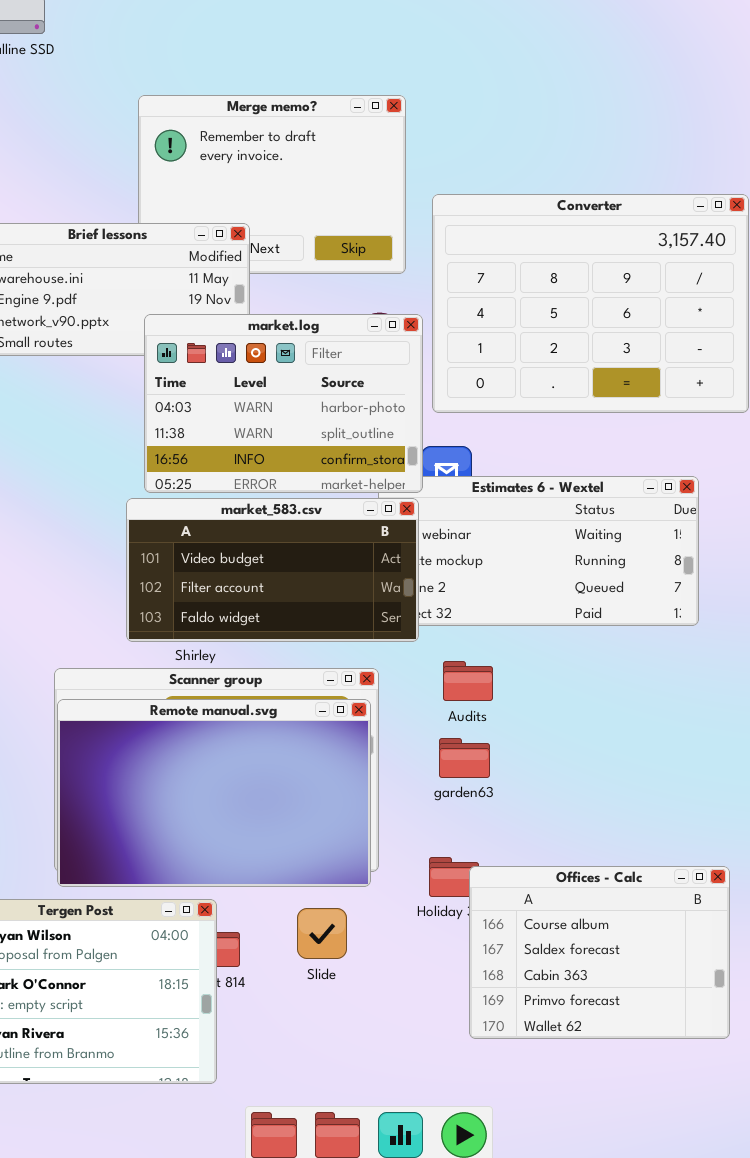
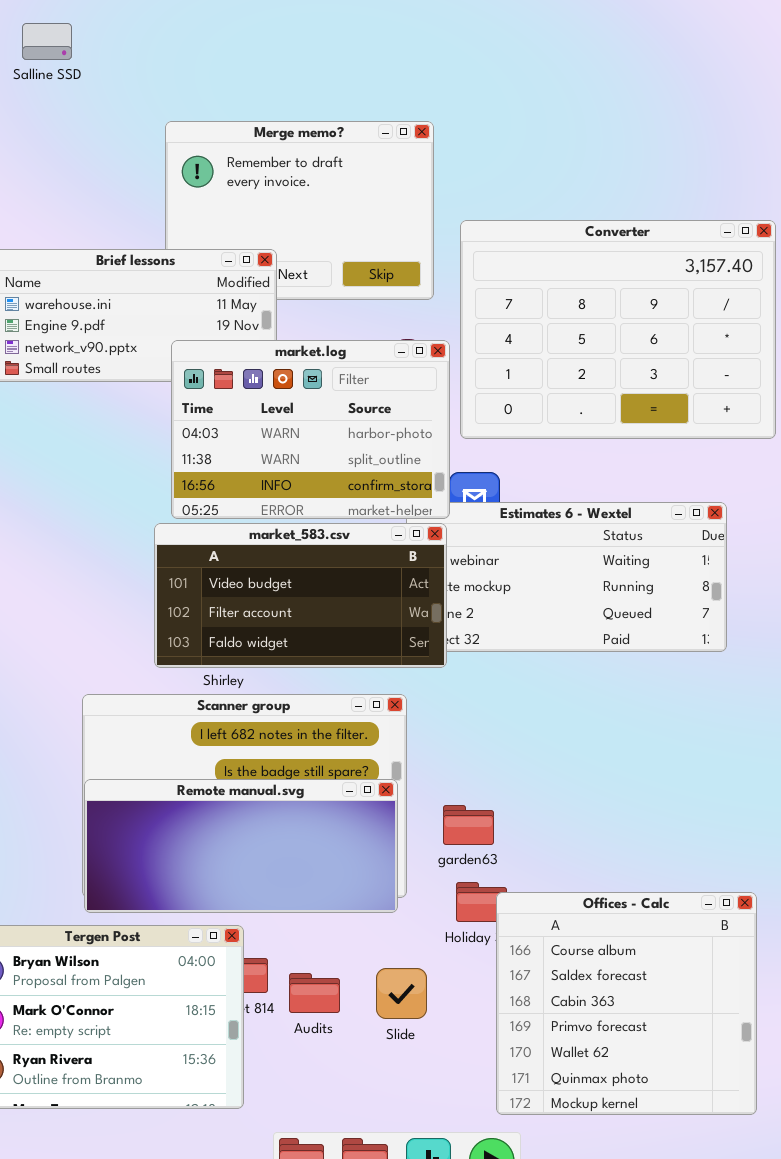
Audits: [443,661,493,701] -> [289,973,340,1013], moved
Remote manual.svg: [57,699,371,887] -> [84,779,398,913], resized
garden63: [439,738,490,778] -> [443,805,494,845], moved
Offices - Calc: [469,866,730,1039] -> [496,892,757,1115], resized
Slide: [297,908,347,959] -> [376,968,427,1019], moved

